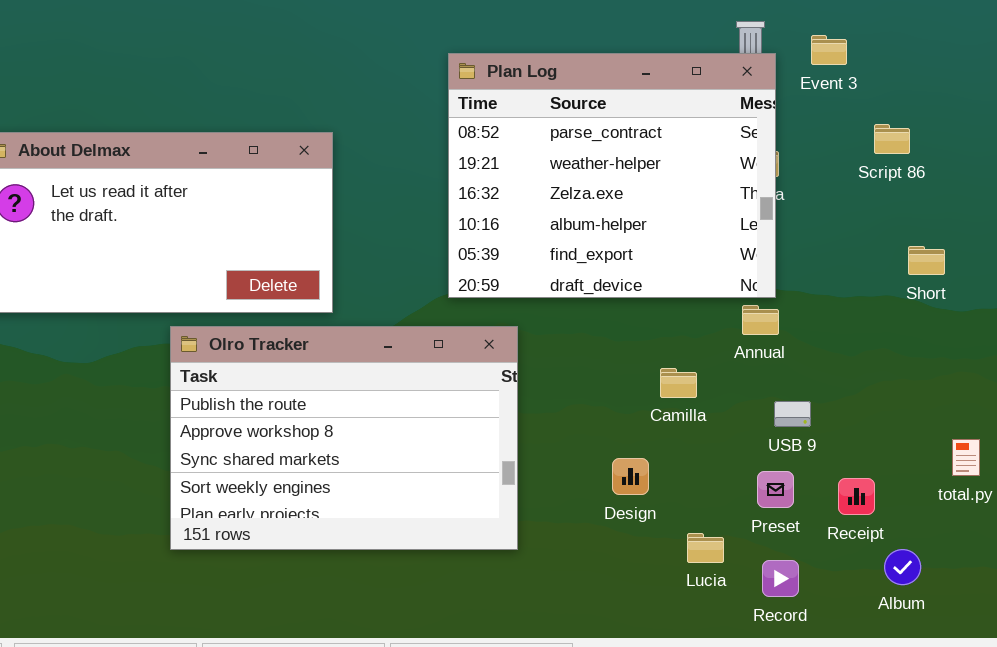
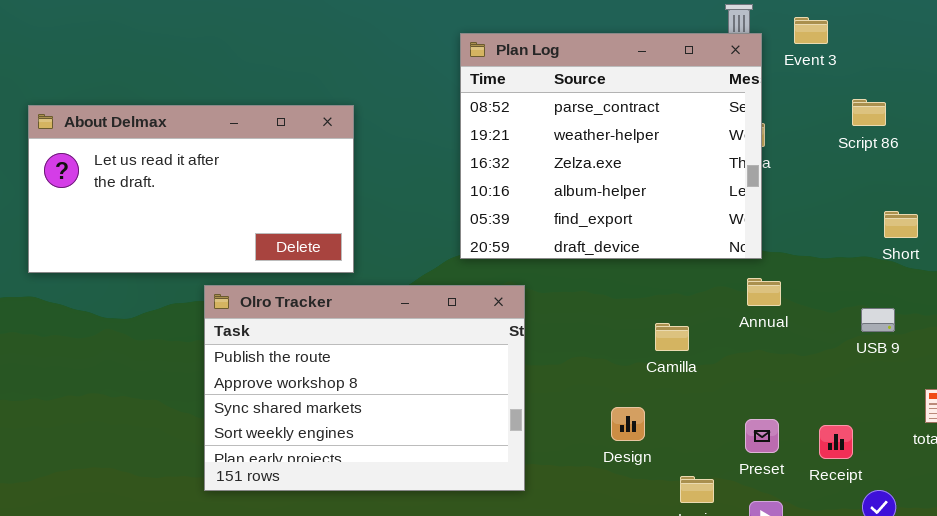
Annual: [742,305,779,335] -> [747,278,781,306], moved
USB 9: [774,401,811,427] -> [861,308,895,332], moved

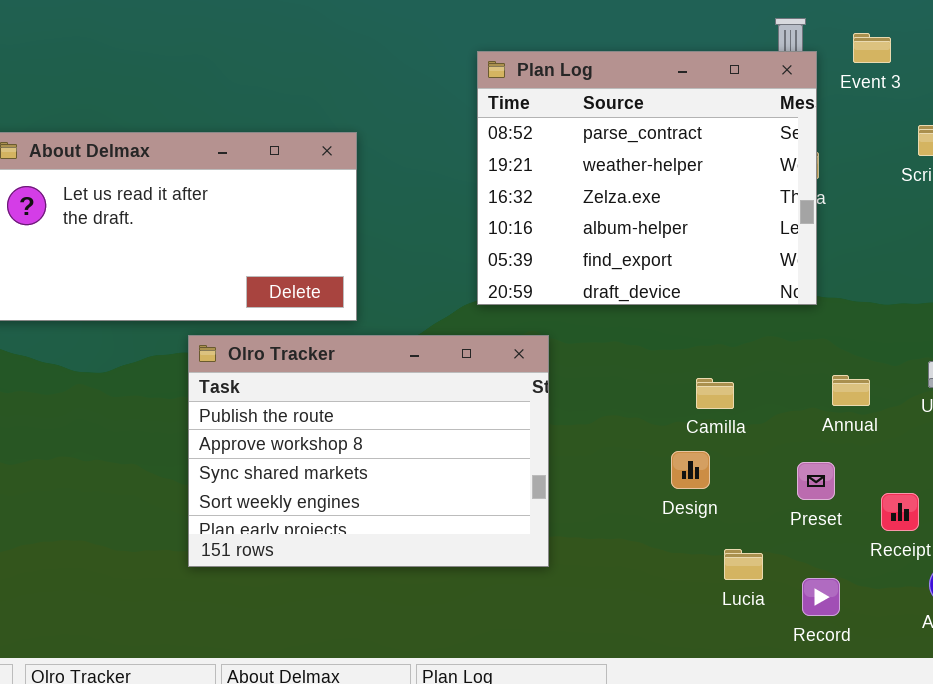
Annual: [747,278,781,306] -> [832,375,870,406], moved
Design: [611,407,645,441] -> [671,451,710,489], moved
Preset: [745,419,779,453] -> [797,462,835,500], moved

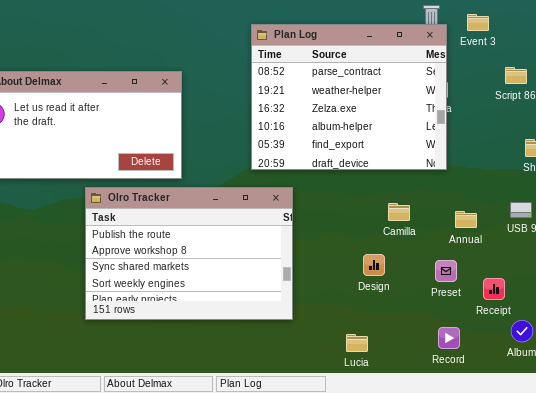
Camilla: [696,378,734,409] -> [388,203,410,221], moved
Lucia: [724,549,763,580] -> [346,334,368,352], moved

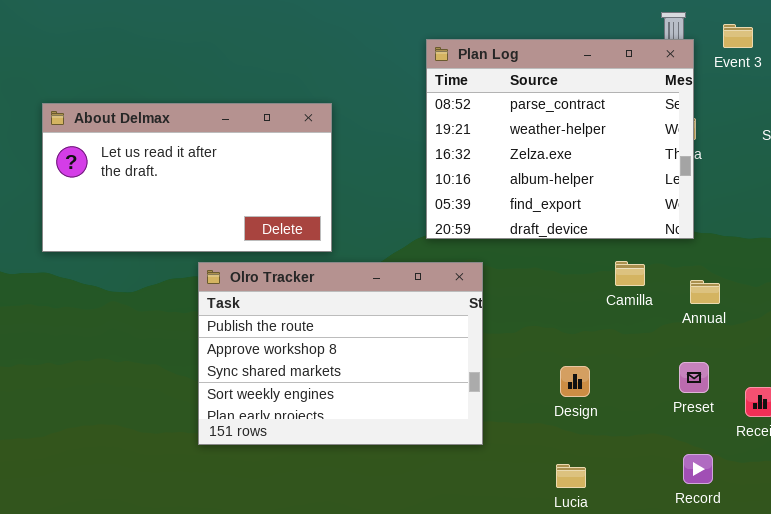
Camilla: [388,203,410,221] -> [615,261,645,286], moved
Annual: [455,211,477,228] -> [690,280,720,304], moved
Design: [363,254,385,276] -> [560,366,590,397], moved

